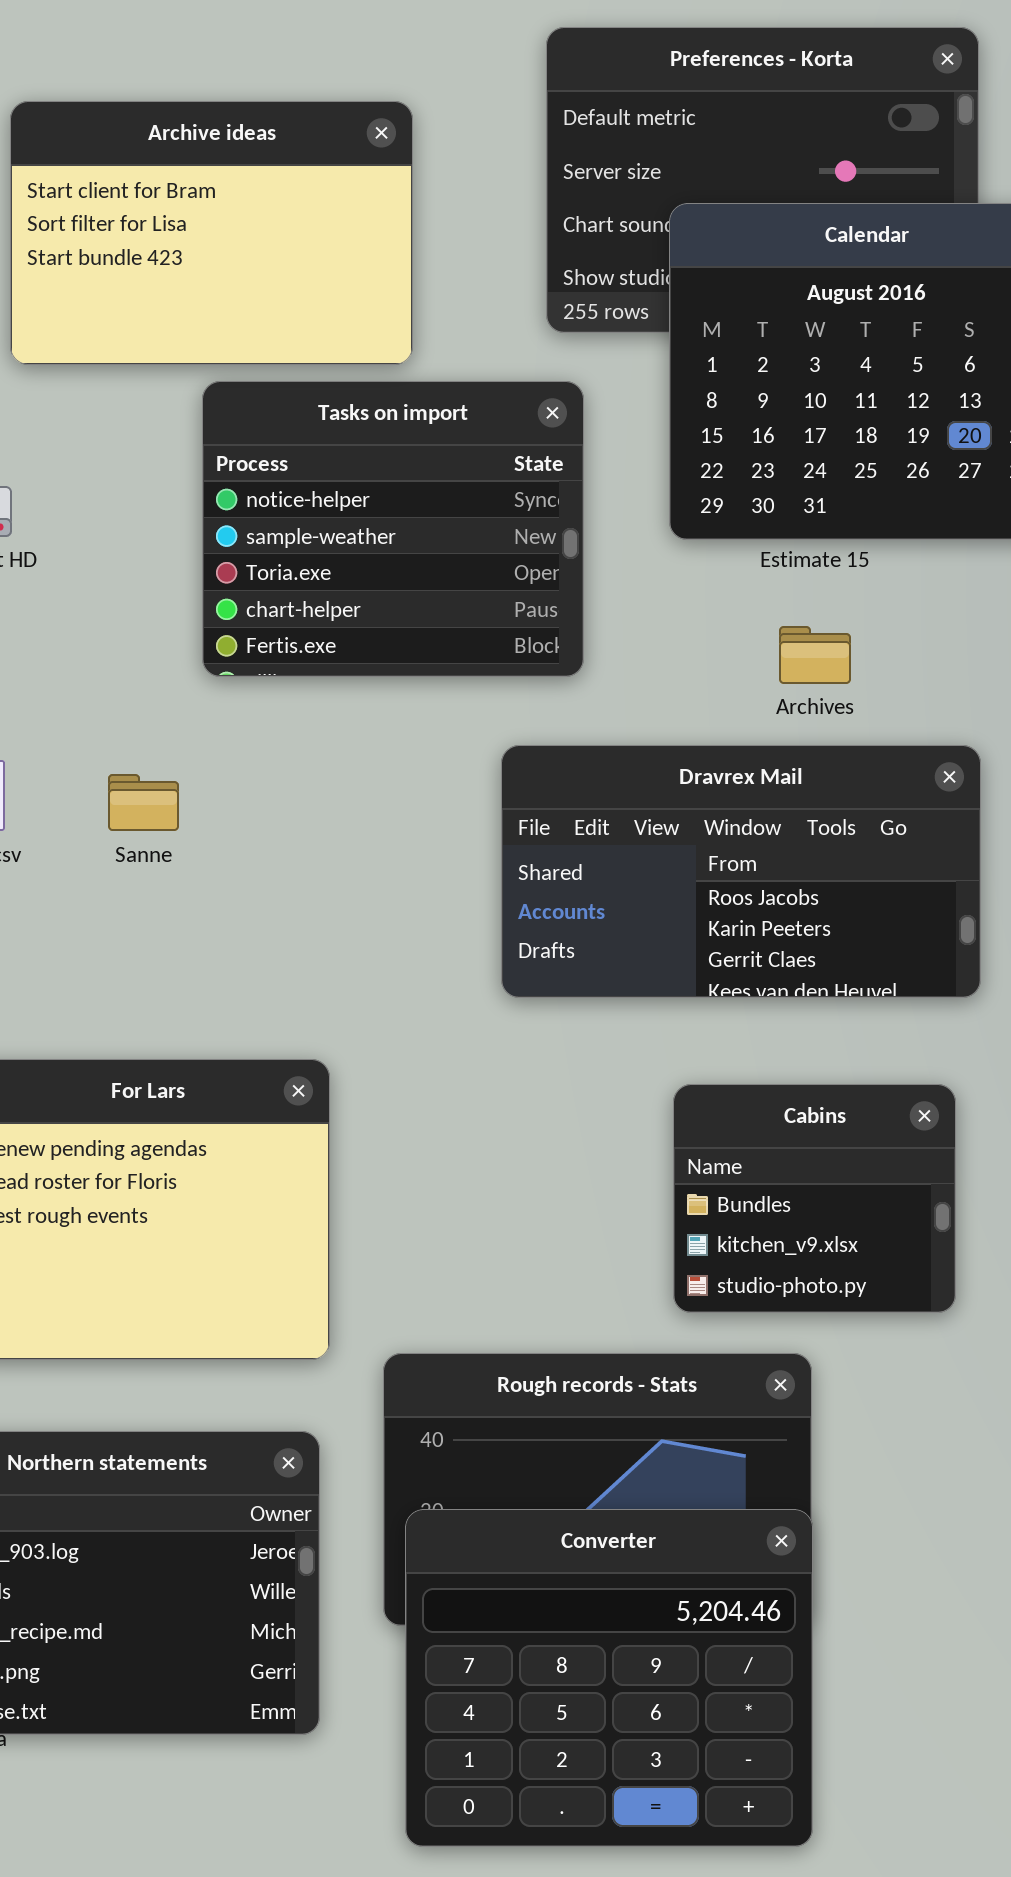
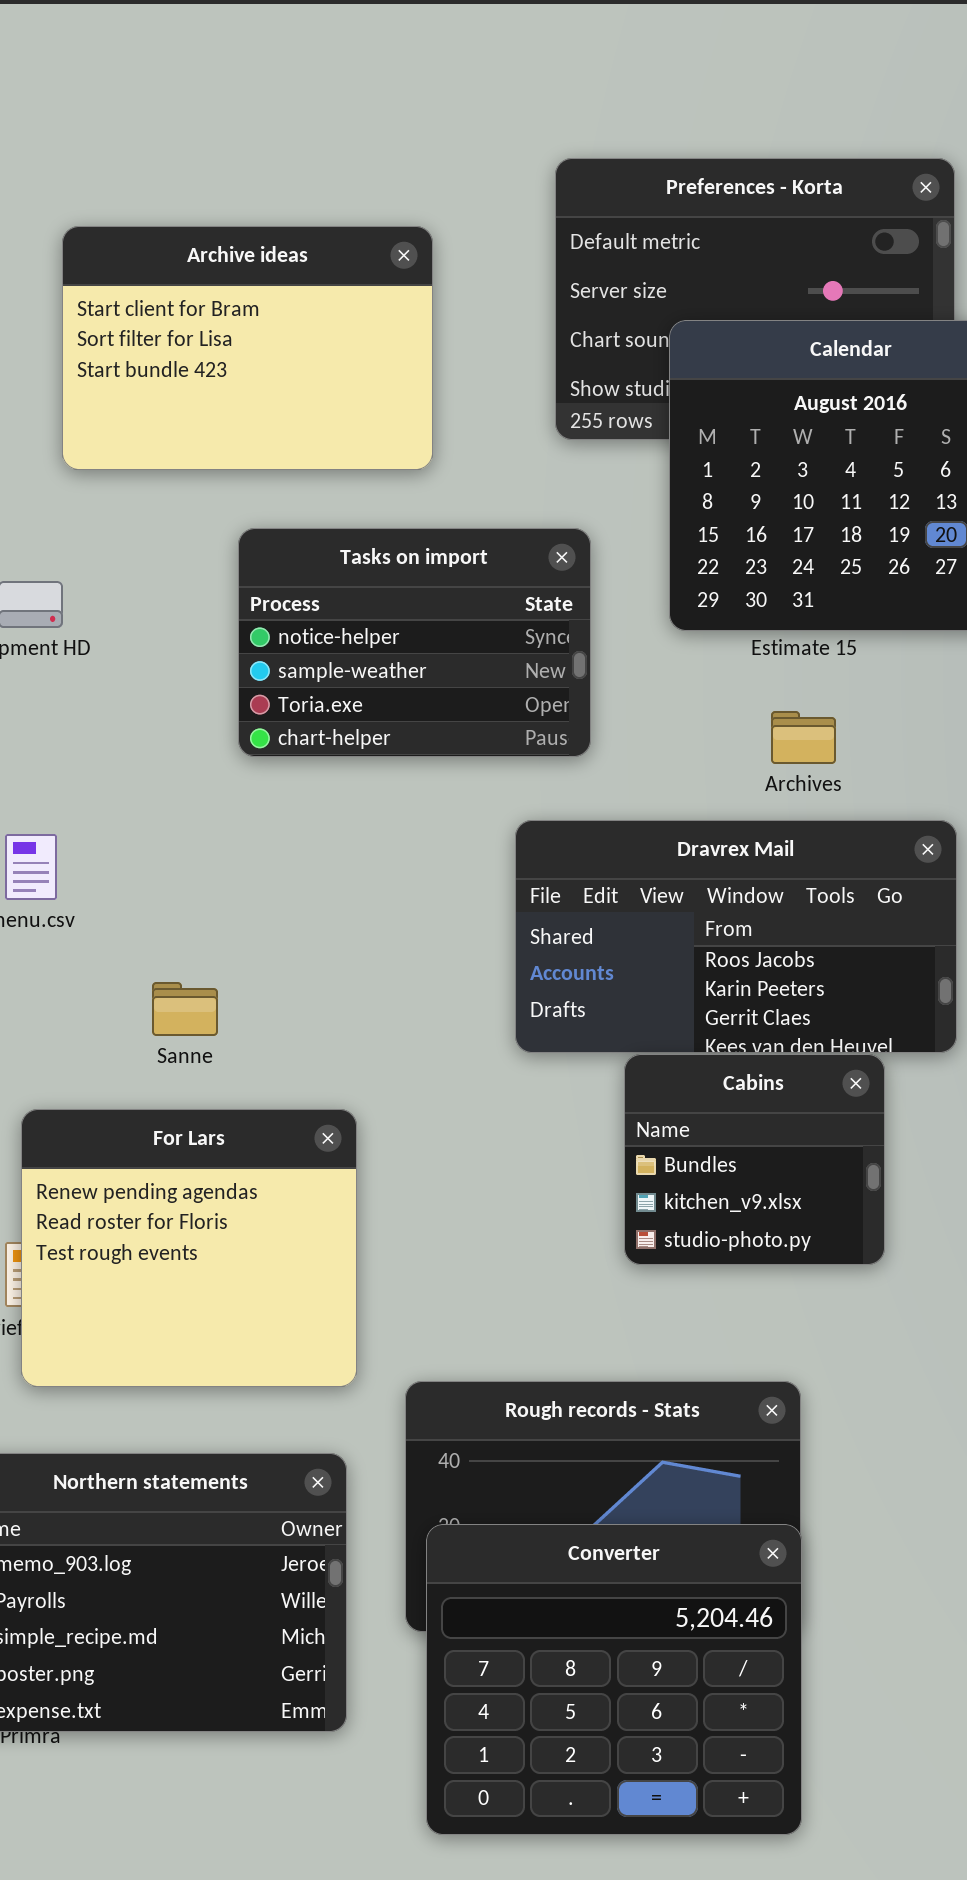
Tasks on import: [202,381,584,677] -> [238,528,591,757], resized
Sanne: [108,774,179,831] -> [152,982,218,1036], moved
Cabins: [673,1084,956,1313] -> [624,1054,885,1265], moved

